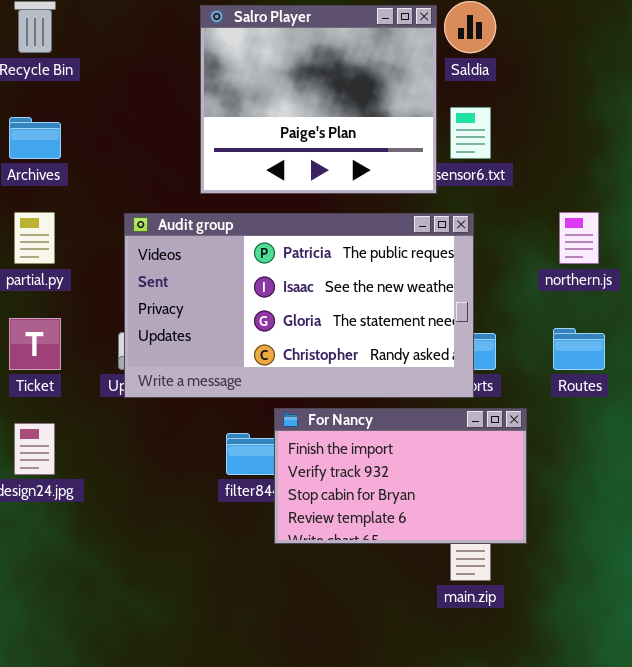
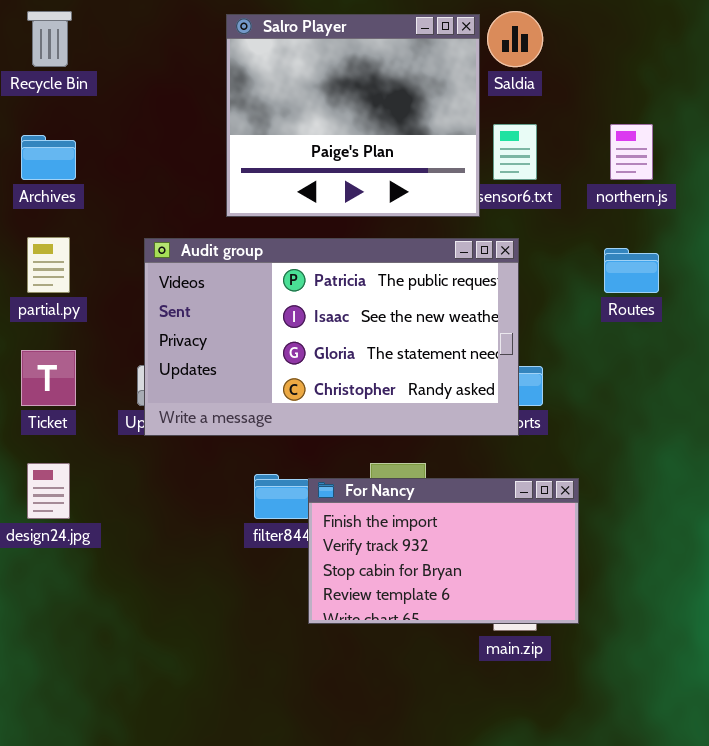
northern.js: [559,212,599,264] -> [610,124,653,180], moved
Routes: [553,328,605,370] -> [604,248,659,293], moved
For Nancy: [274,408,527,544] -> [308,478,579,624], moved

